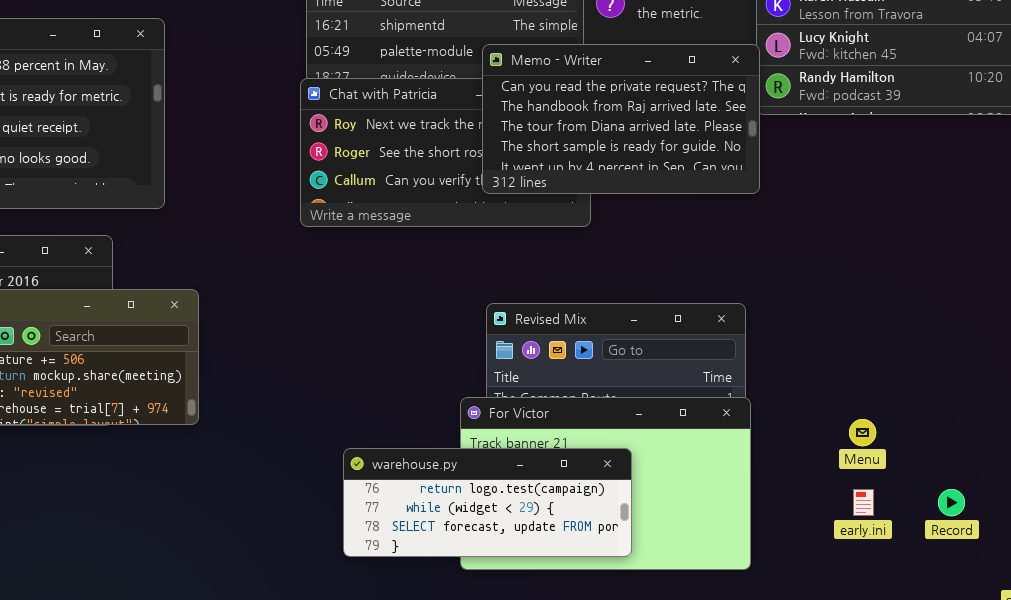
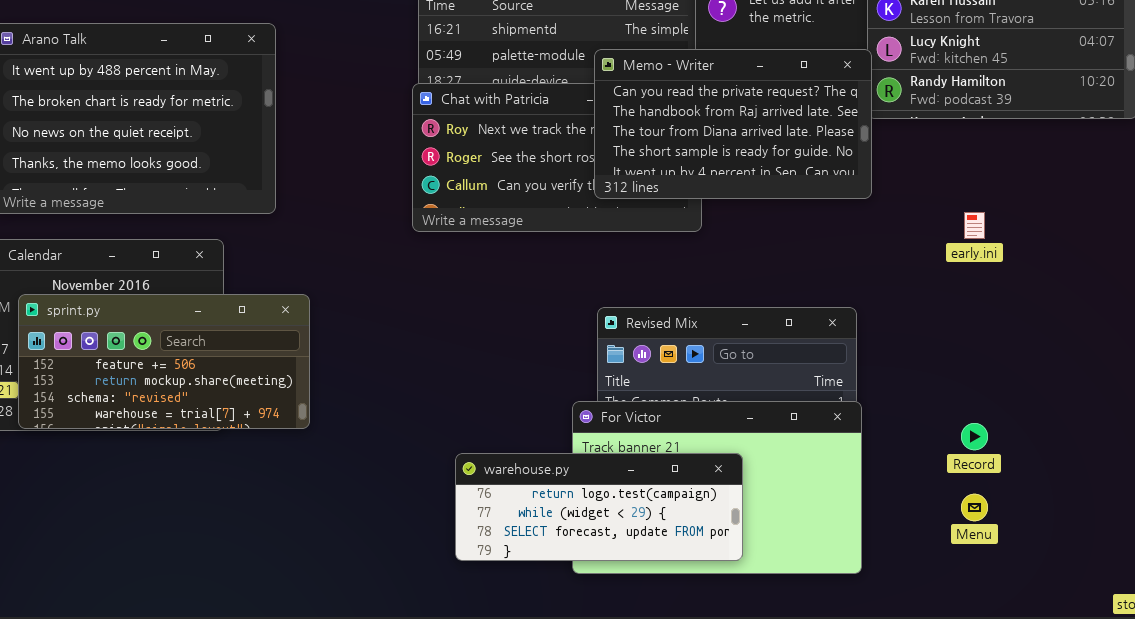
Menu: [849,419,876,446] -> [961,494,988,521], moved
early.ini: [853,489,874,516] -> [964,212,985,239], moved
Record: [938,489,965,516] -> [961,423,988,450], moved

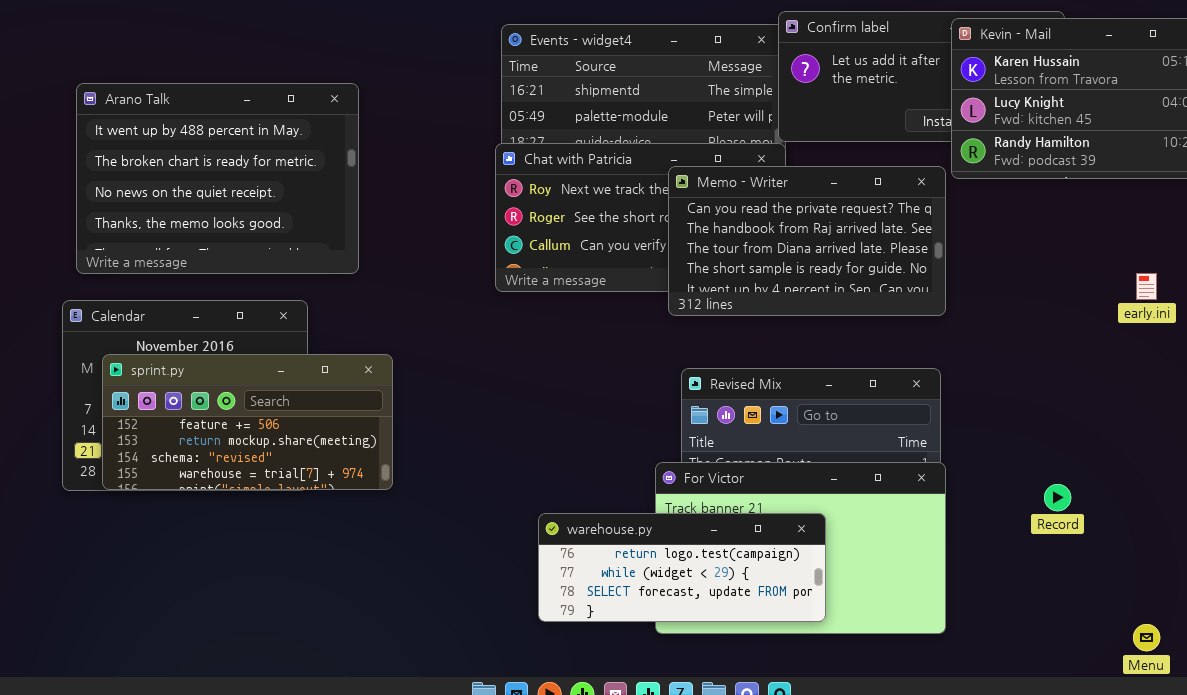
Memo - Writer: [594,49,872,199] -> [668,166,946,316], moved
early.ini: [964,212,985,239] -> [1136,273,1157,300], moved
Menu: [961,494,988,521] -> [1133,624,1160,651], moved

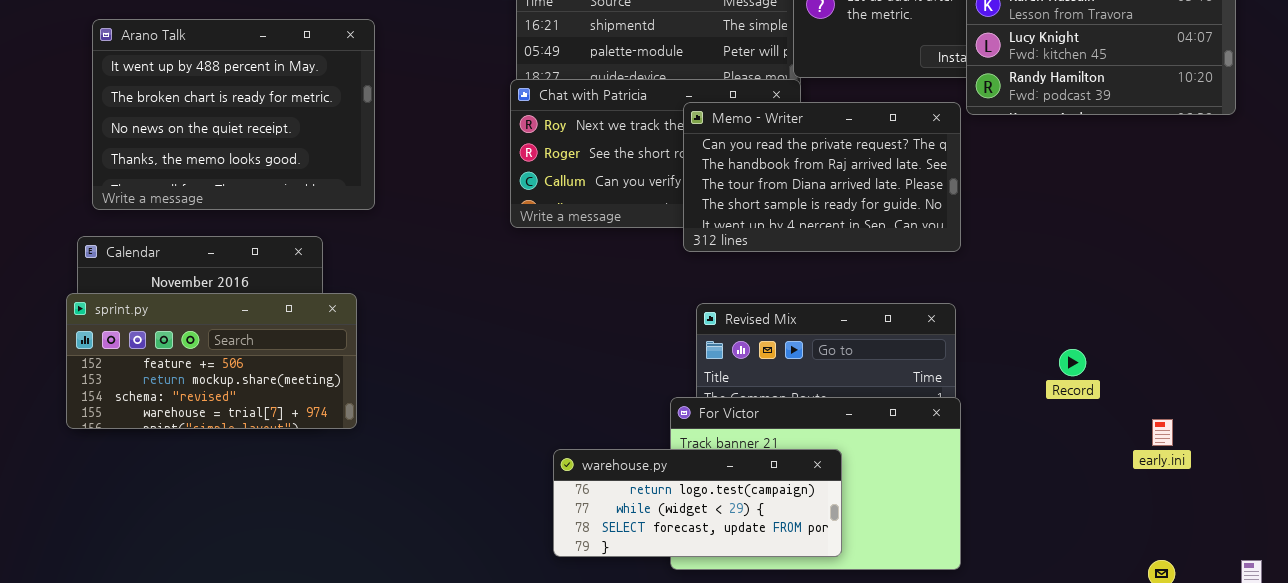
early.ini: [1136,273,1157,300] -> [1152,419,1173,446], moved
sprint.py: [102,354,393,490] -> [66,293,357,429], moved
Record: [1044,484,1071,511] -> [1059,349,1086,376], moved

